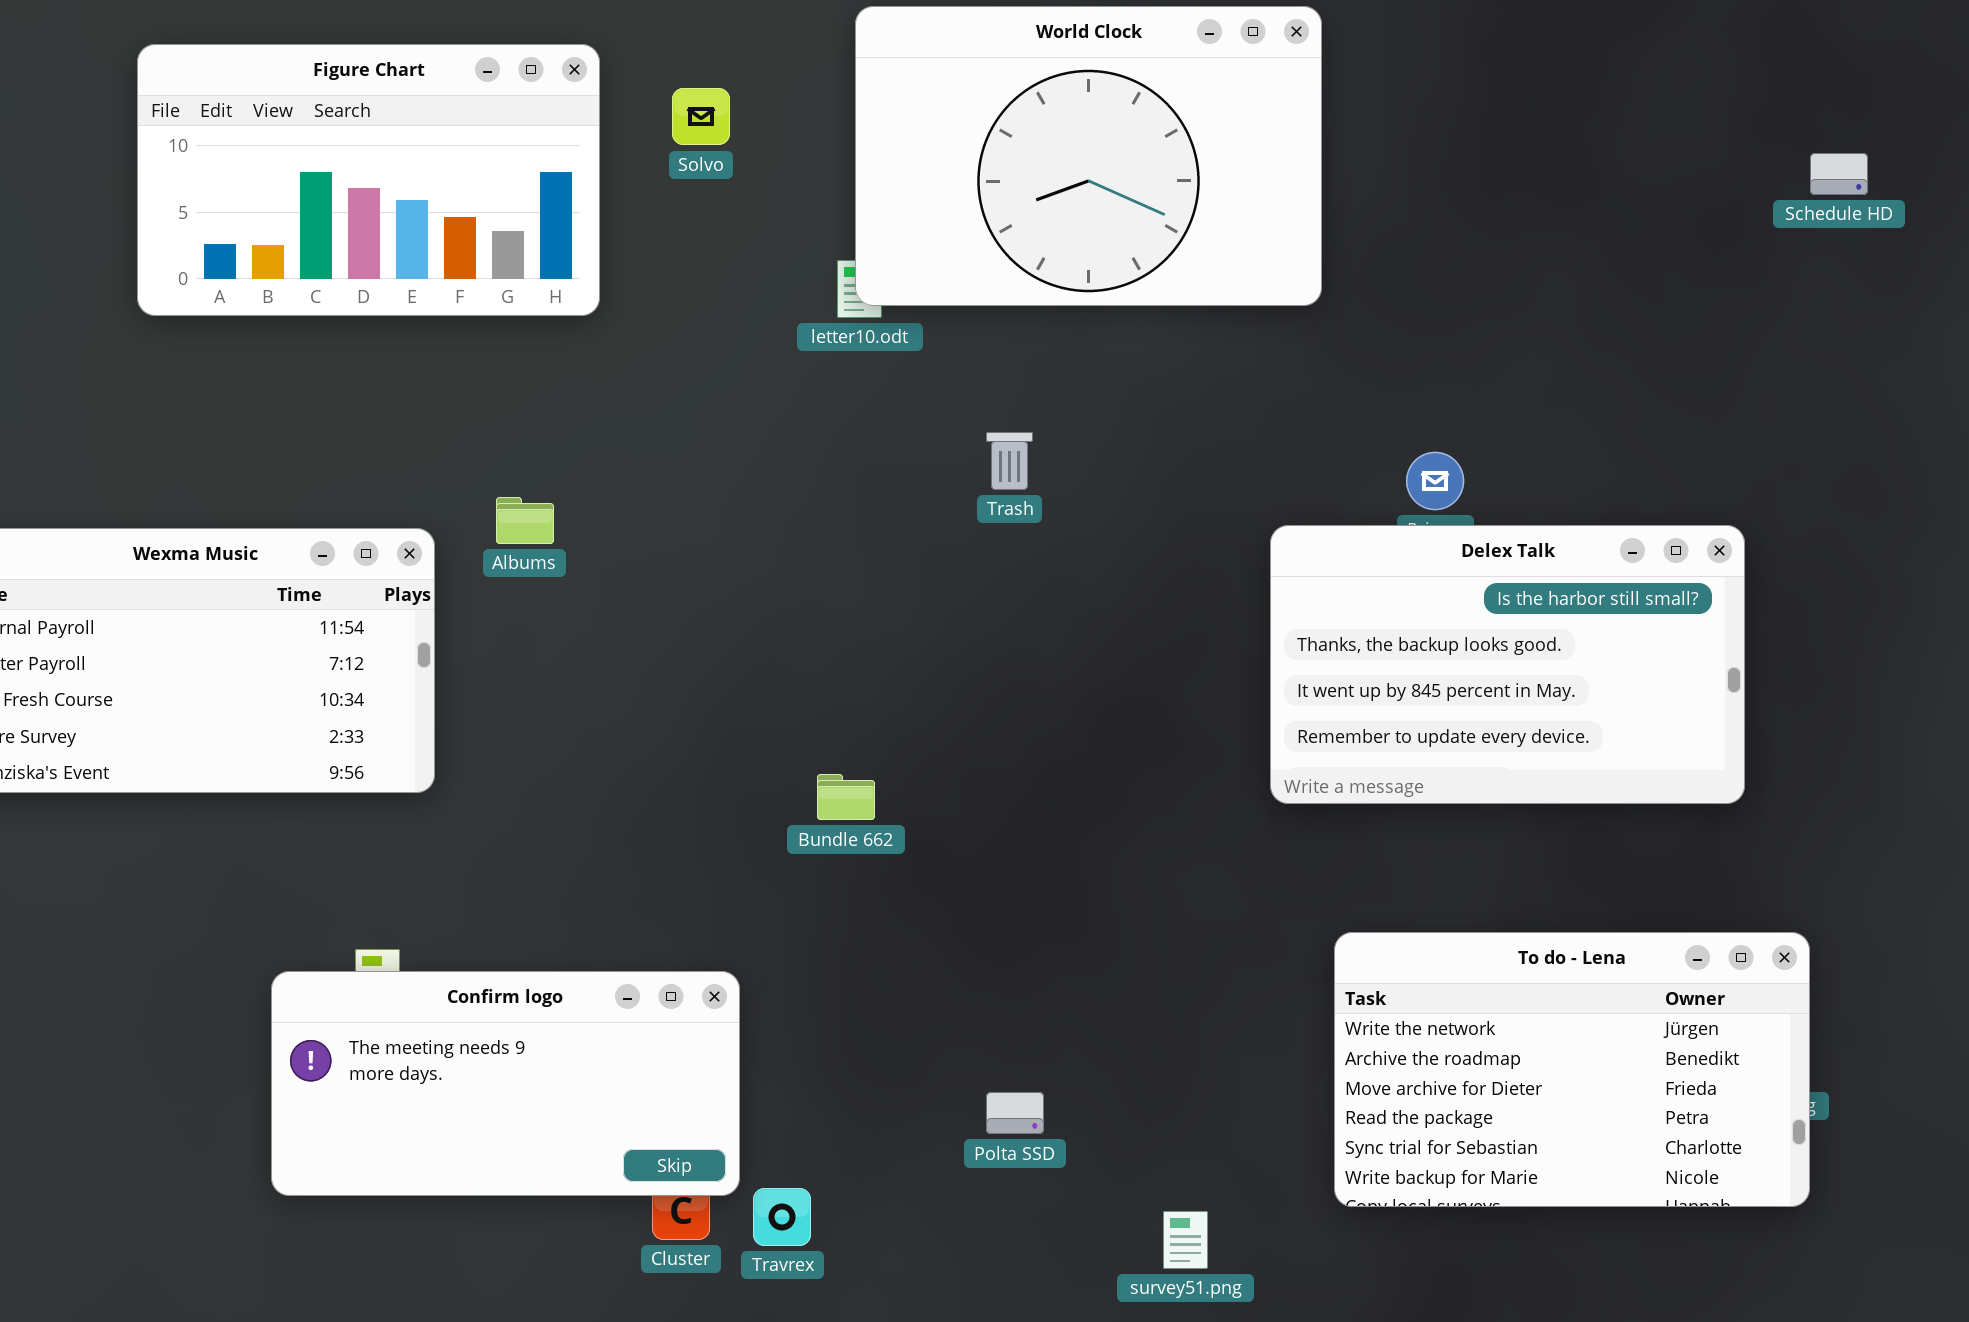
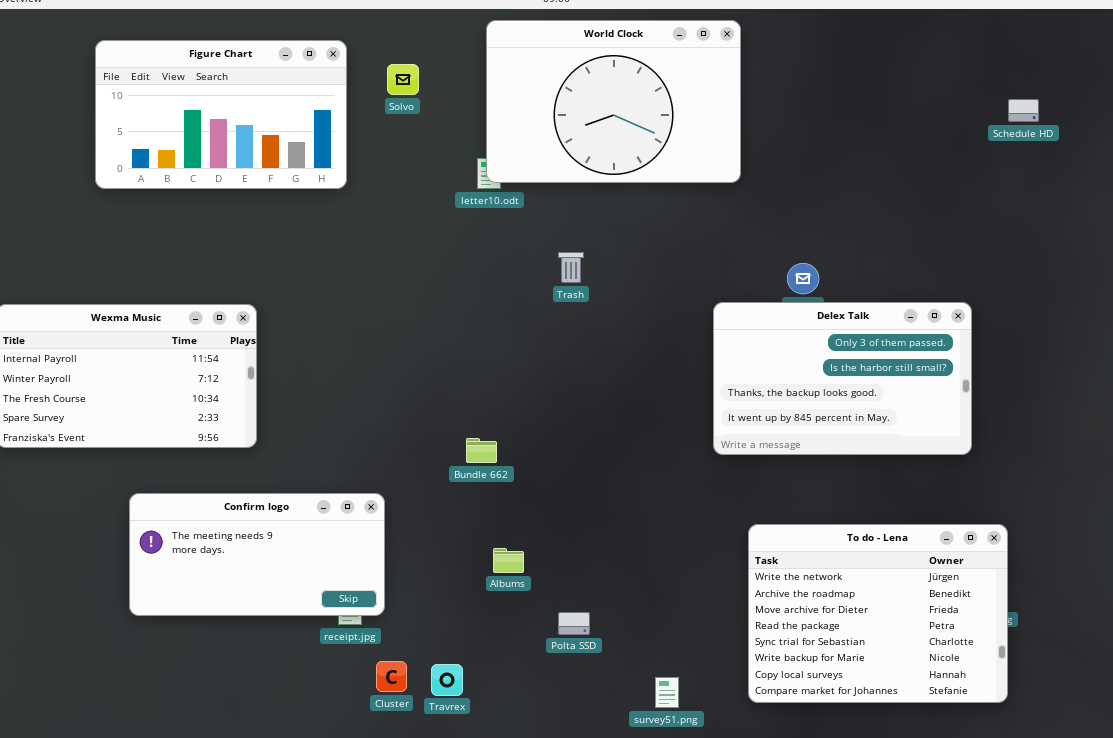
Albums: [496,497,554,544] -> [493,548,524,573], moved
Delex Talk: [1270,525,1745,804] -> [713,302,972,455], scrolled up 1 row
To do - Lena: [1334,932,1810,1207] -> [748,524,1008,703], resized
Confirm logo: [271,971,740,1196] -> [129,493,385,616], moved

